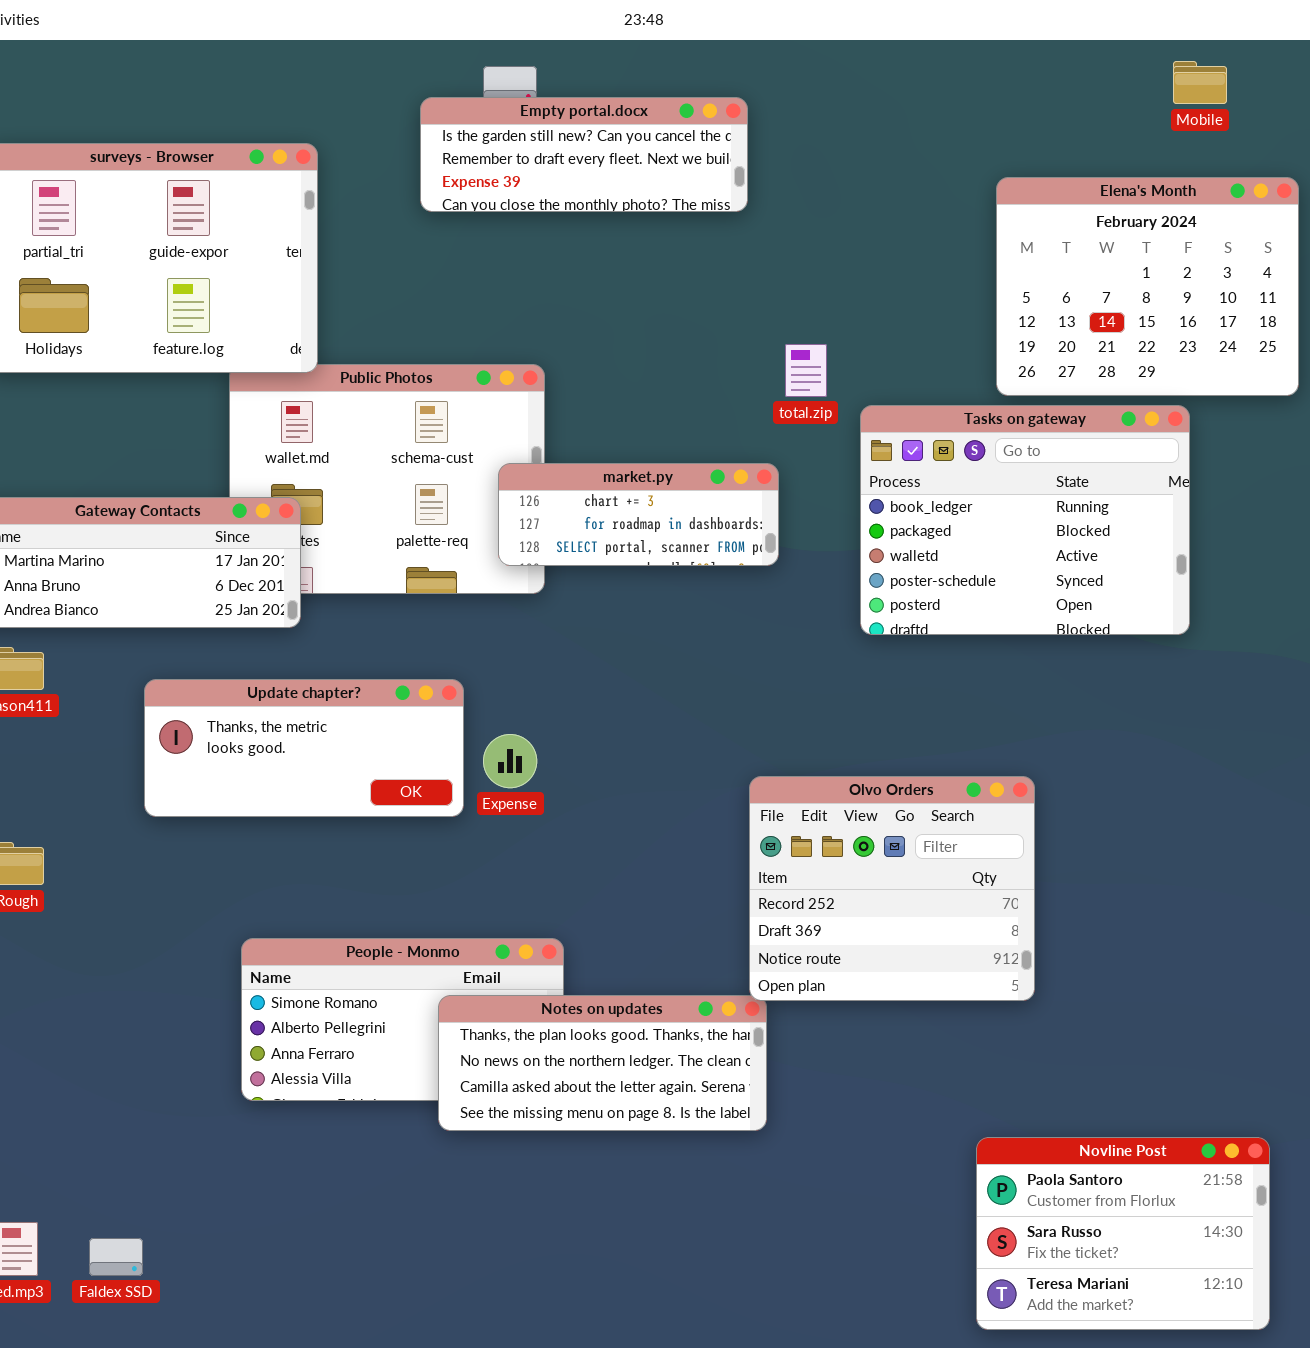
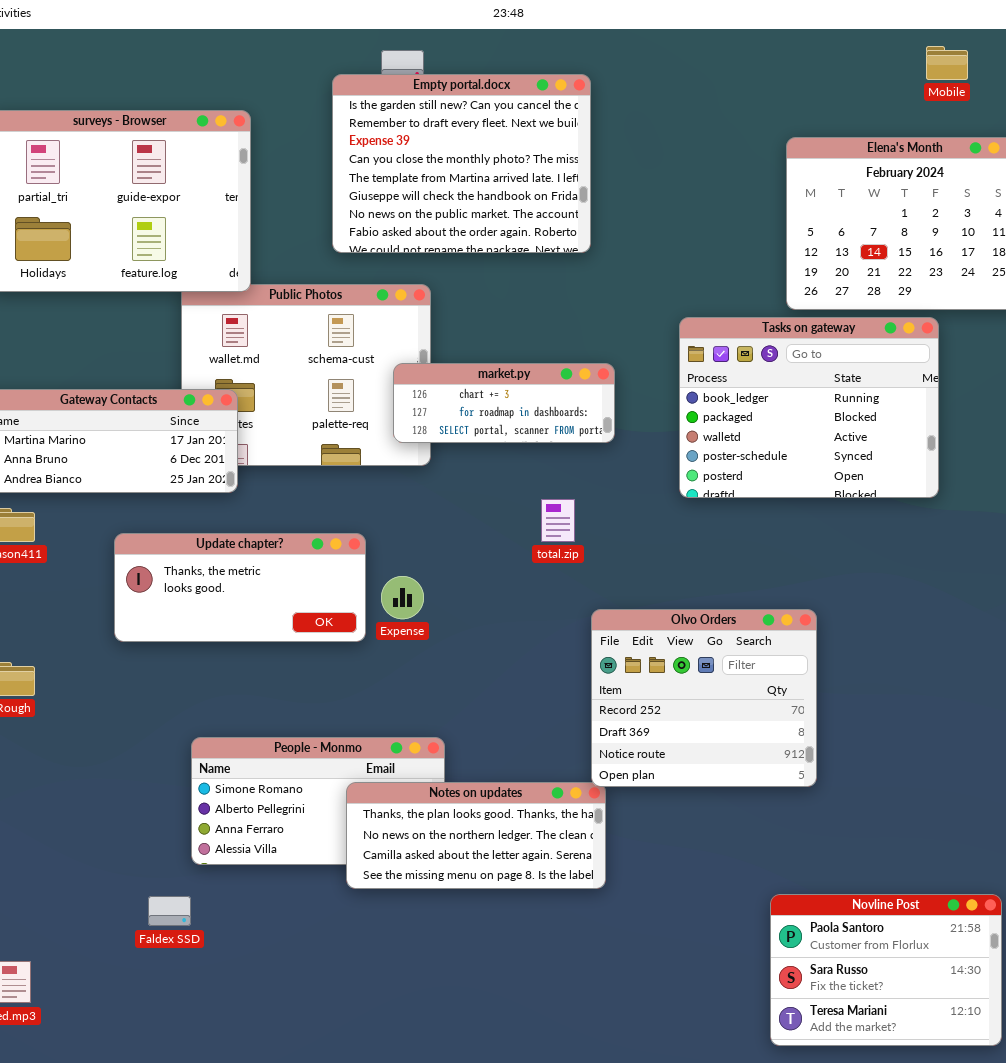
Empty portal.docx: [420,97,748,212] -> [332,74,591,253], resized
total.zip: [785,344,827,397] -> [541,499,575,542], moved
Faldex SSD: [89,1238,143,1276] -> [148,896,191,926], moved

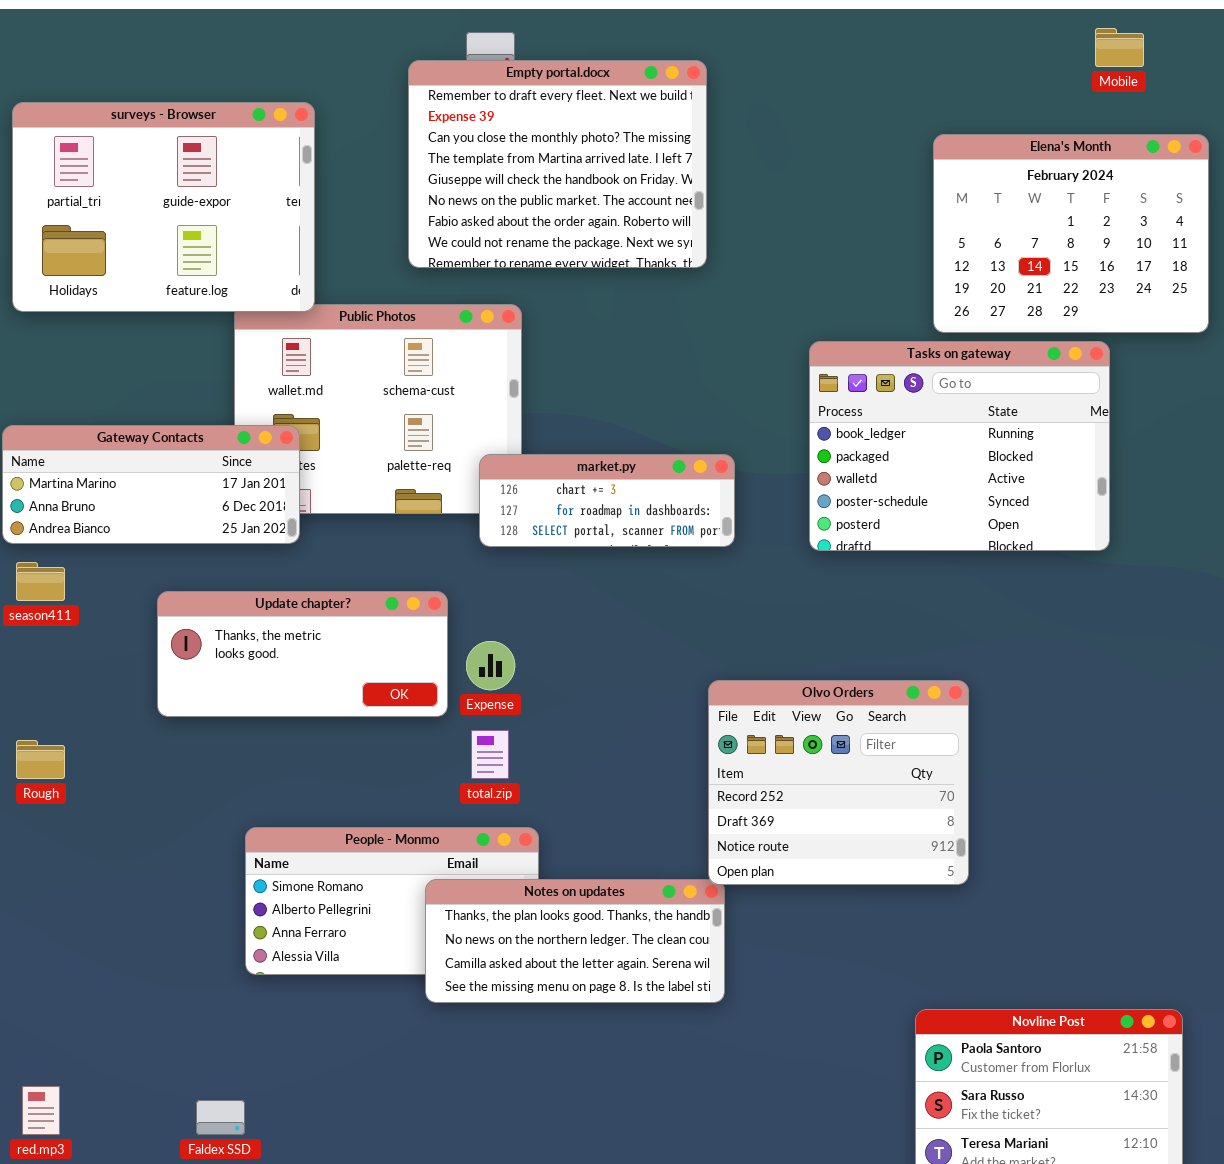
Empty portal.docx: [332,74,591,253] -> [408,60,707,268], scrolled down 1 row
market.py: [393,363,615,443] -> [479,454,735,547], moved
total.zip: [541,499,575,542] -> [471,730,509,779], moved
Faldex SSD: [148,896,191,926] -> [196,1100,245,1135], moved

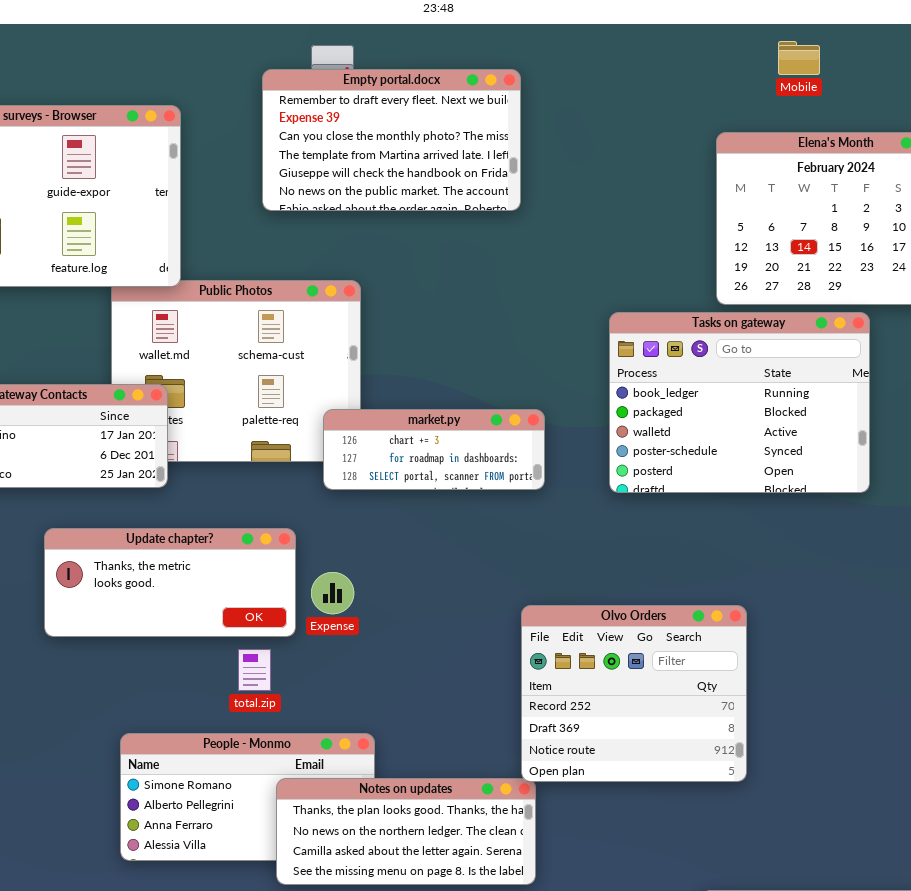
Mobile: [1095,28,1144,67] -> [778,41,820,75], moved
Empty portal.docx: [408,60,707,268] -> [262,69,521,211], resized
total.zip: [471,730,509,779] -> [238,649,271,691], moved

